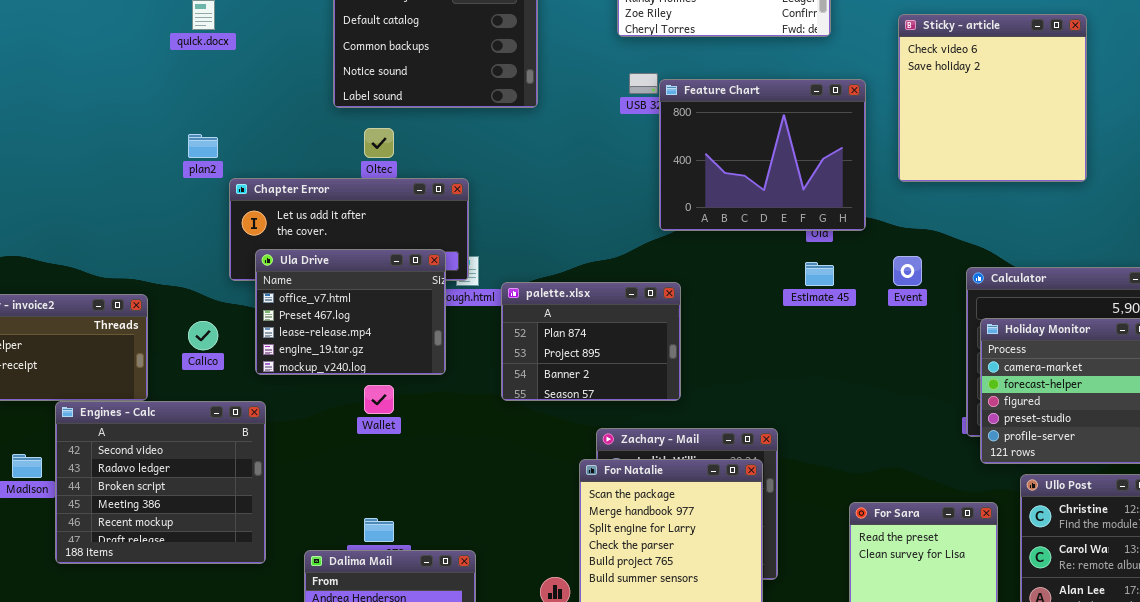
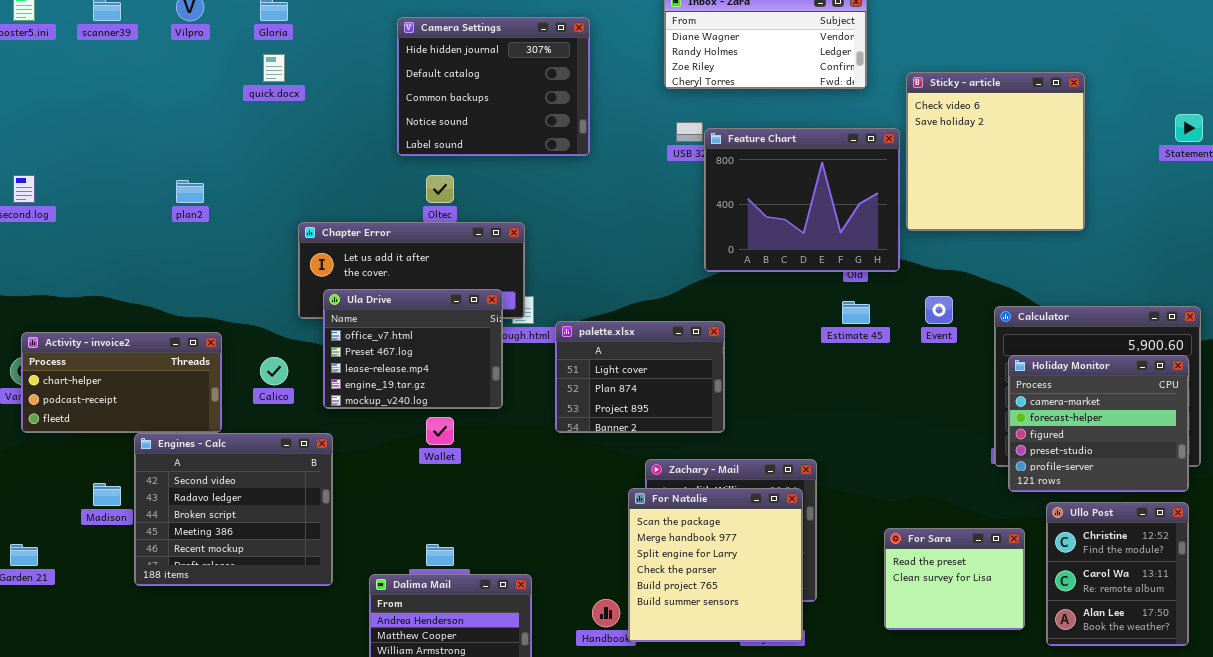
Sticky - article: [898,14,1087,182] -> [906,72,1085,231], moved
plan2: [188,134,218,158] -> [176,180,204,203], moved
palette.xlsx: [501,282,681,401] -> [555,321,725,433], scrolled up 1 row

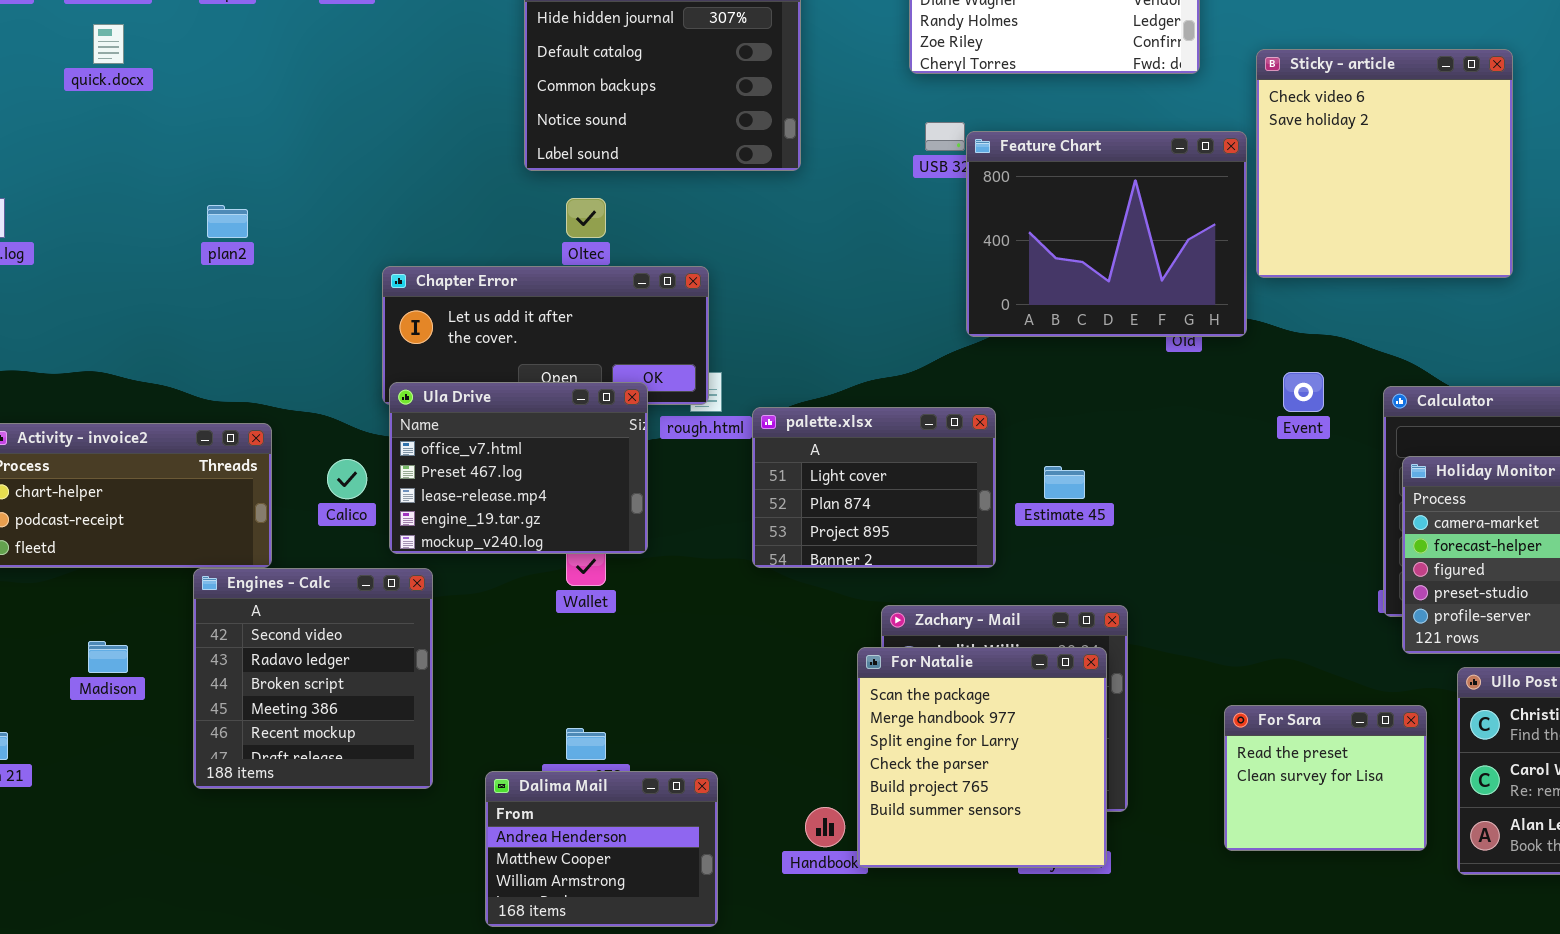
quick.docx: [263,54,285,82] -> [93,24,124,64], moved
Ula Drive: [323,289,503,409] -> [389,382,648,554], moved
Estimate 45: [842,301,870,324] -> [1044,466,1085,499], moved
Engines - Calc: [134,433,333,586] -> [193,568,433,789], resized

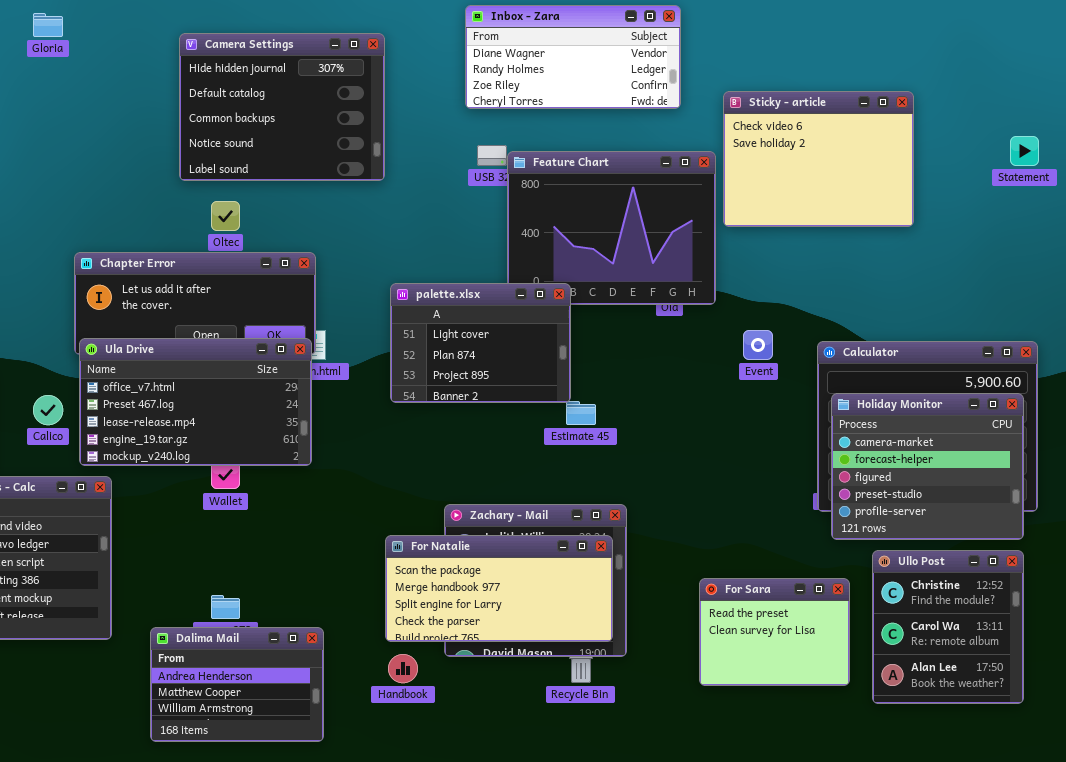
Sticky - article: [1256,49,1513,278] -> [723,91,914,227], resized
Ula Drive: [389,382,648,554] -> [79,338,312,466], resized
palette.xlsx: [752,407,996,568] -> [390,283,571,403], moved
For Natalie: [857,647,1107,868] -> [385,535,613,642], resized

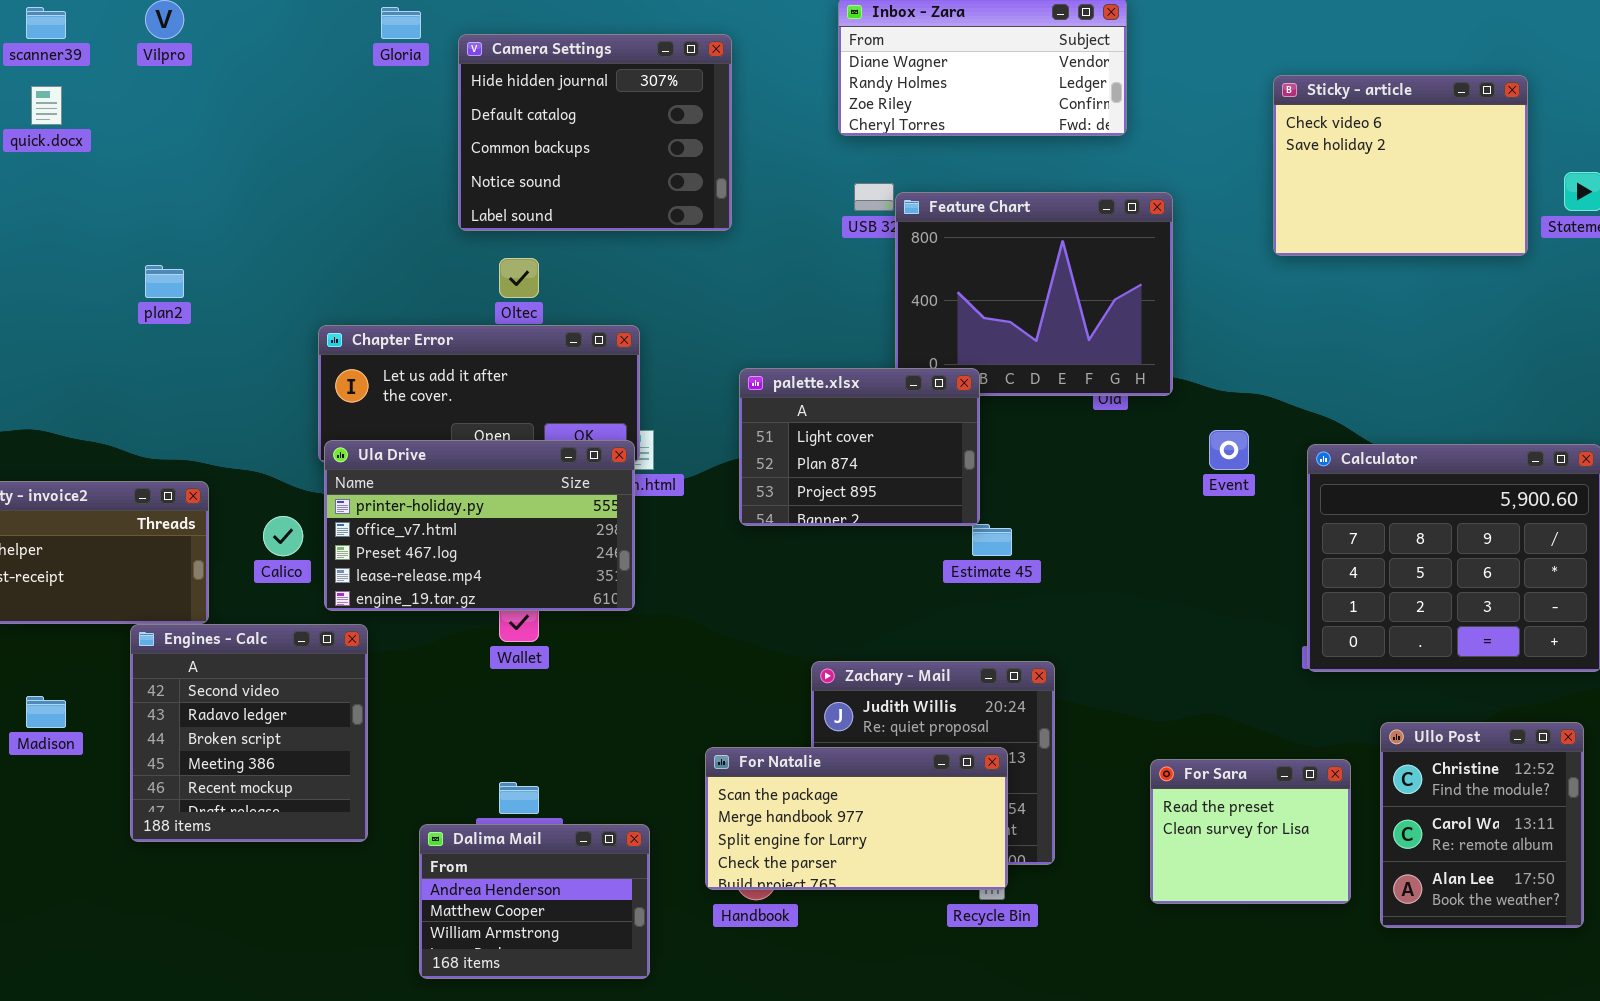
Gloria: [33,13,63,37] -> [381,7,421,39], moved
Sticky - article: [723,91,914,227] -> [1273,75,1528,256], moved
Ula Drive: [79,338,312,466] -> [324,440,635,611], scrolled up 1 row
Holiday Monitor: [831,393,1024,540] -> none, closed
For Natalie: [385,535,613,642] -> [705,747,1008,890], moved

